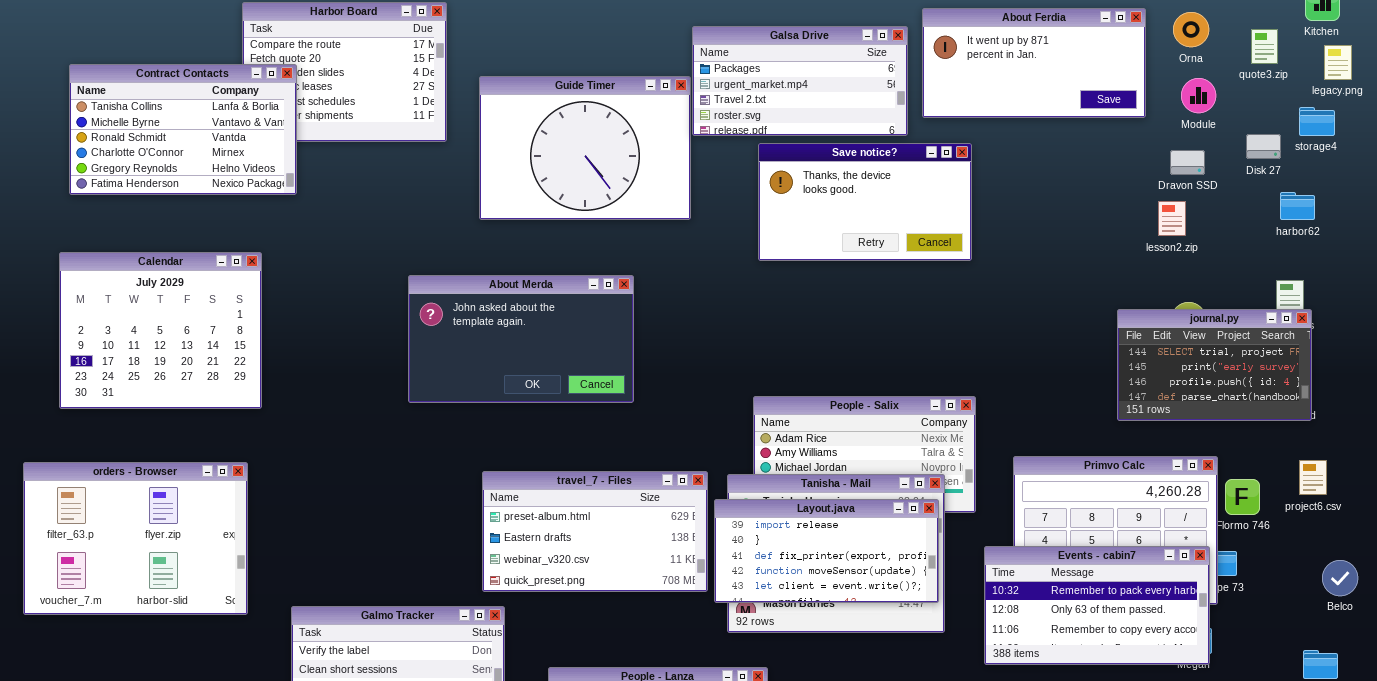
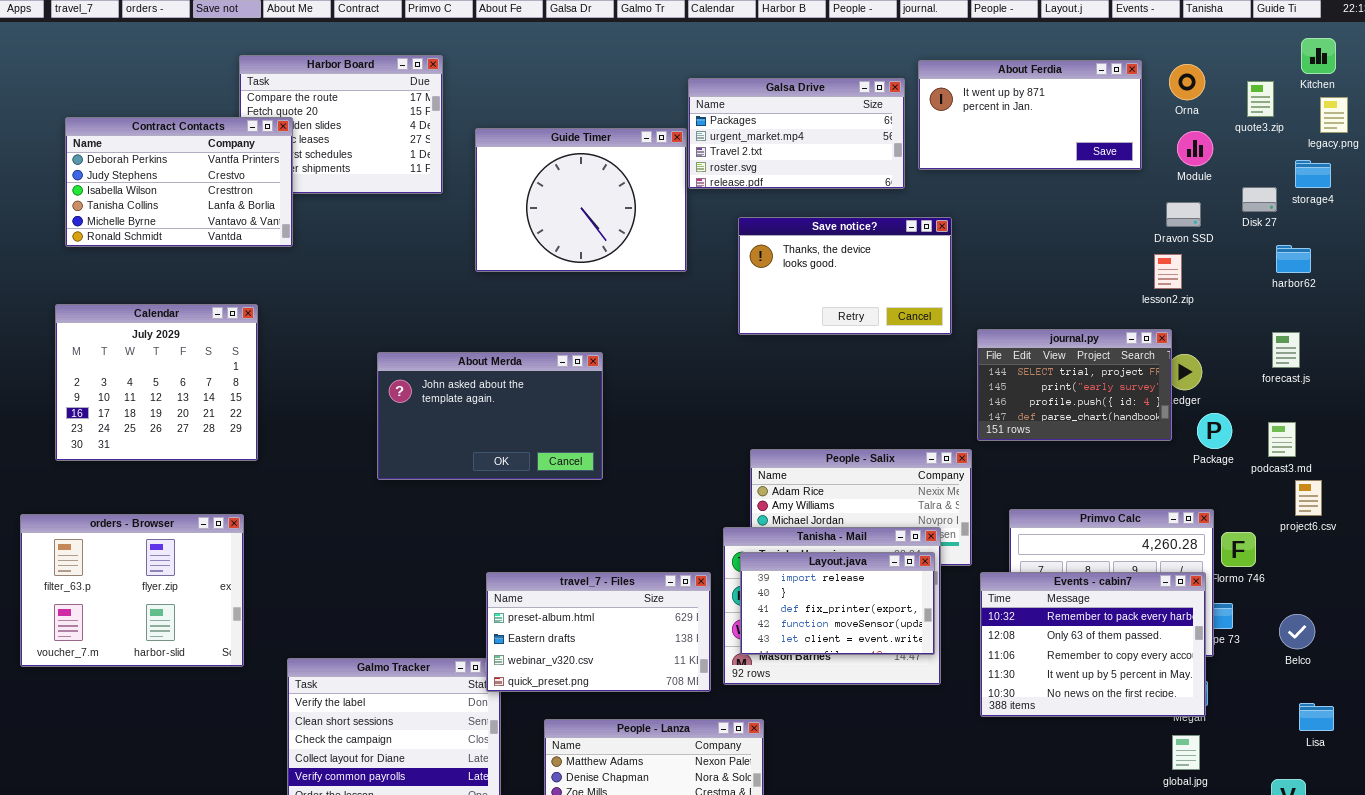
Contract Contacts: [69,64,297,195] -> [65,117,293,247], scrolled up 3 rows
Save notice?: [758,143,972,261] -> [738,217,952,335], moved
About Merda: [408,275,634,403] -> [377,352,603,480], moved
journal.py: [1117,309,1312,421] -> [977,329,1172,441], moved
project6.csv: [1299,460,1327,495] -> [1295,480,1322,516], moved
travel_7 - Files: [482,471,708,592] -> [486,572,711,692], moved
Layout.java: [714,499,939,603] -> [740,552,935,655], resized
Events - cabin7: [984,546,1210,665] -> [980,572,1206,717], resized
Belco: [1322,560,1358,596] -> [1279,614,1315,649], moved

